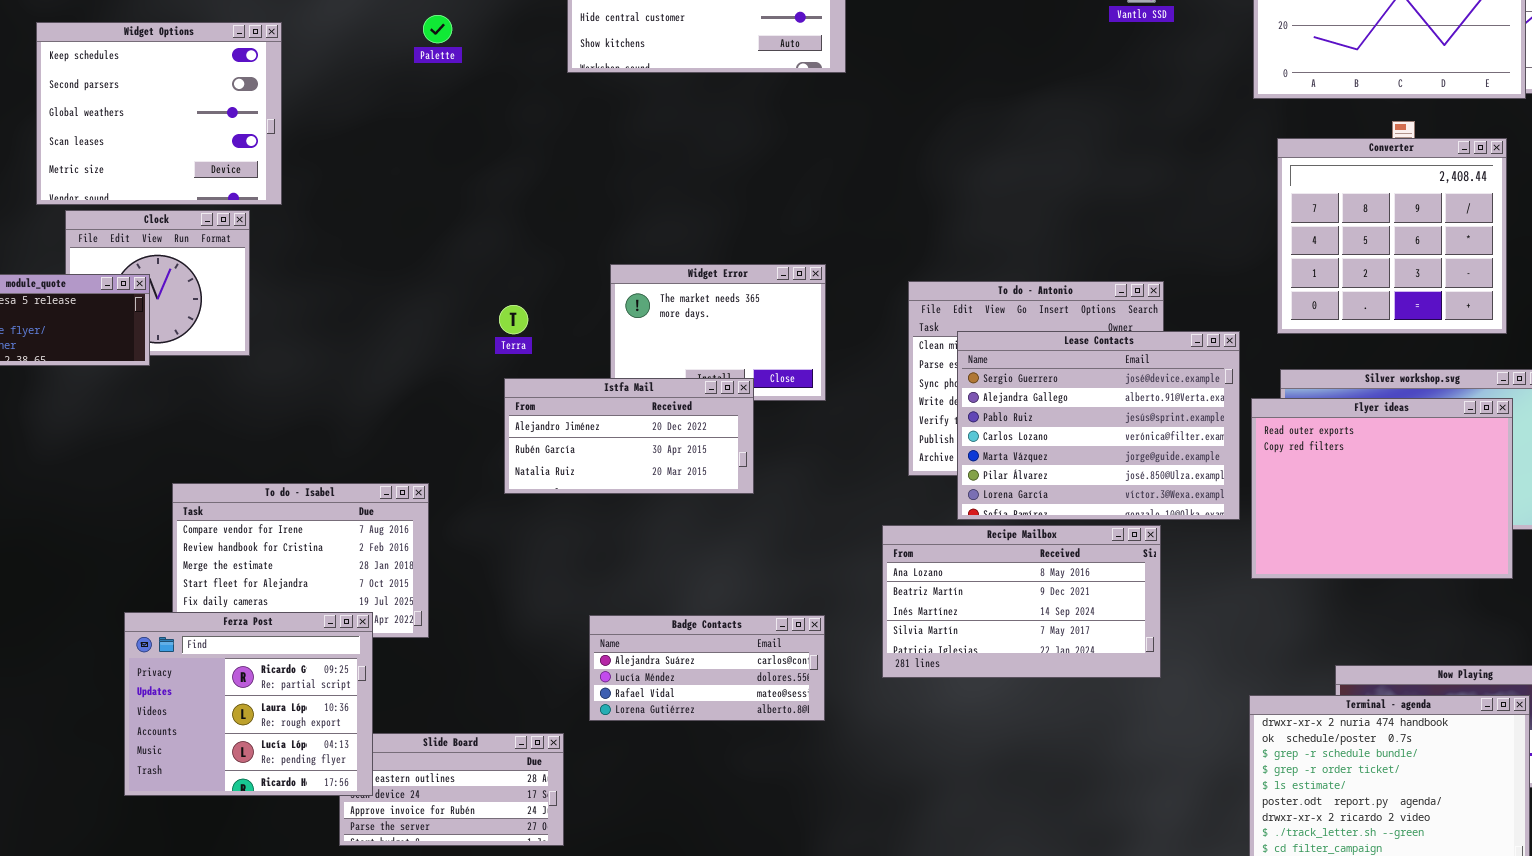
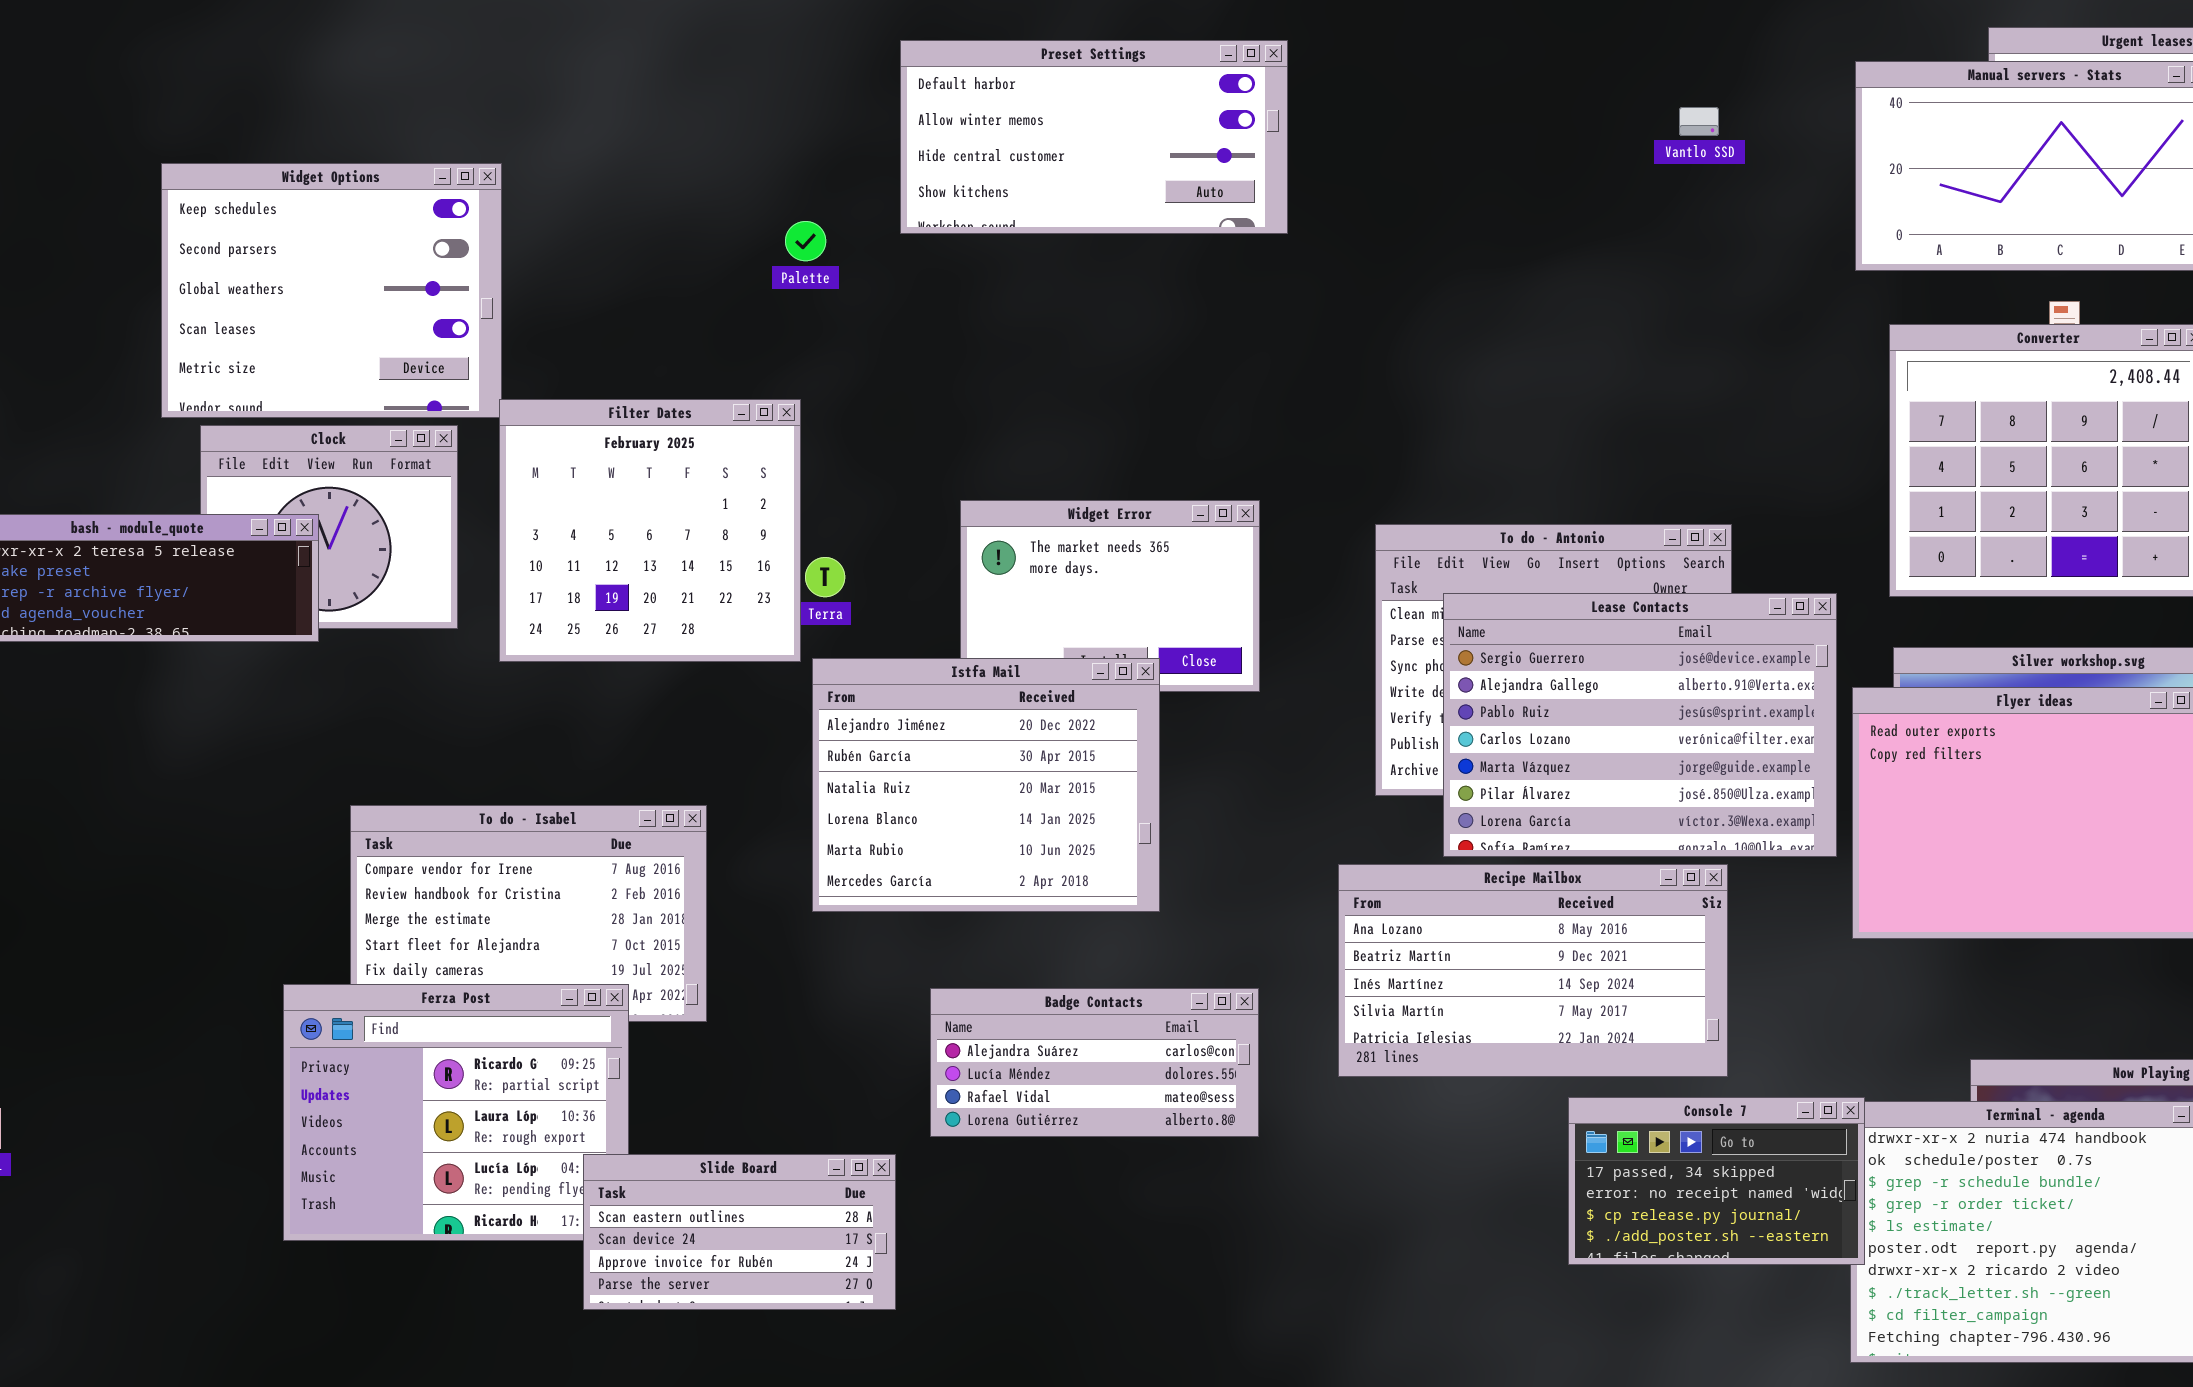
Palette: [423,15,452,43] -> [785,221,826,261], moved
Filter Dates: none -> [499,399,801,662], opened
Istfa Mail: [504,378,754,494] -> [812,658,1160,912], resized
Console 7: none -> [1568,1097,1865,1265], opened
Slide Board: [339,733,564,846] -> [583,1154,896,1310], raised

